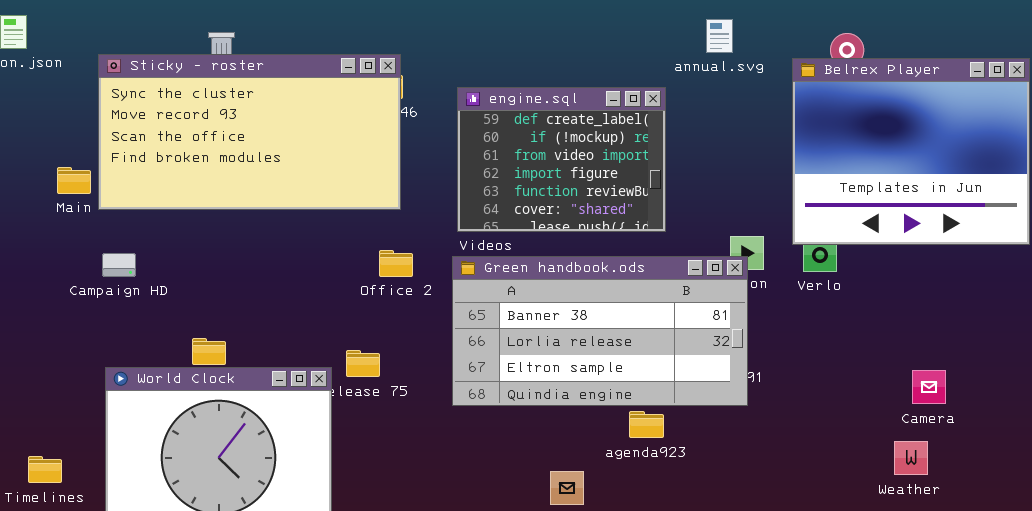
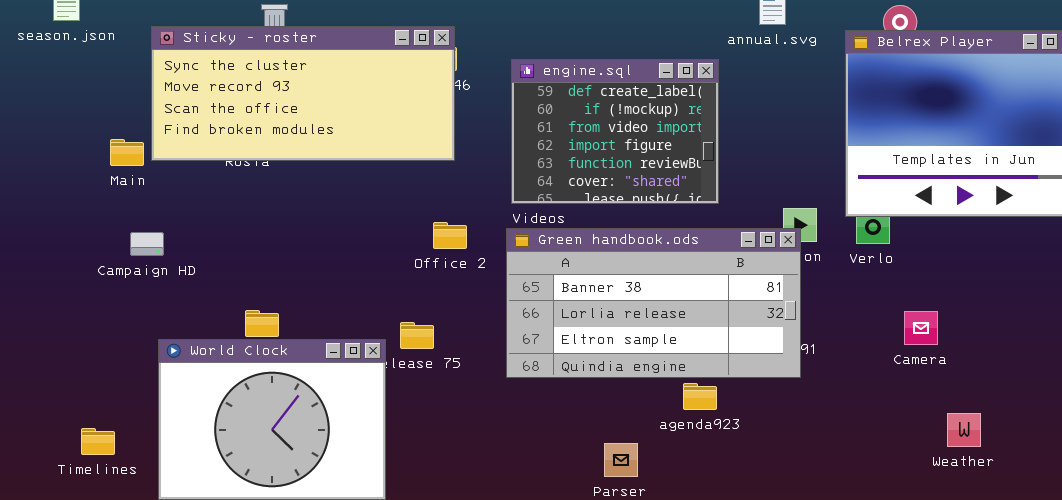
Sticky - roster: [98,54,401,210] -> [151,26,455,161], resized
Campaign HD: [102,253,136,277] -> [130,232,164,256], moved
Camera: [912,370,946,404] -> [904,311,938,345], moved

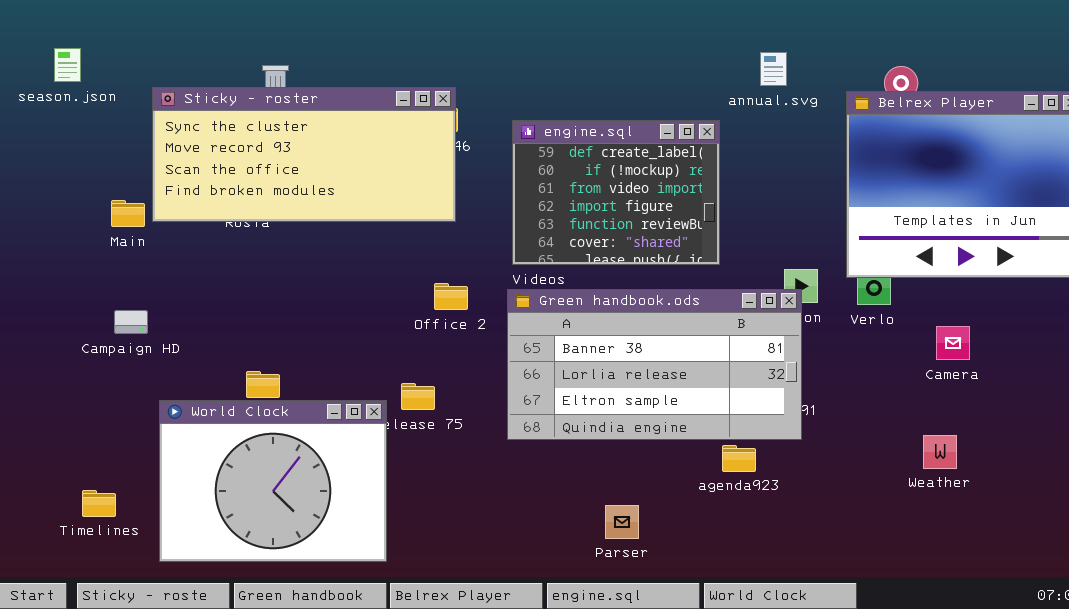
Campaign HD: [130,232,164,256] -> [114,310,148,334], moved
Camera: [904,311,938,345] -> [936,326,970,360], moved
agenda923: [683,383,717,410] -> [722,445,756,472], moved
Weather: [947,413,981,447] -> [923,435,957,469], moved

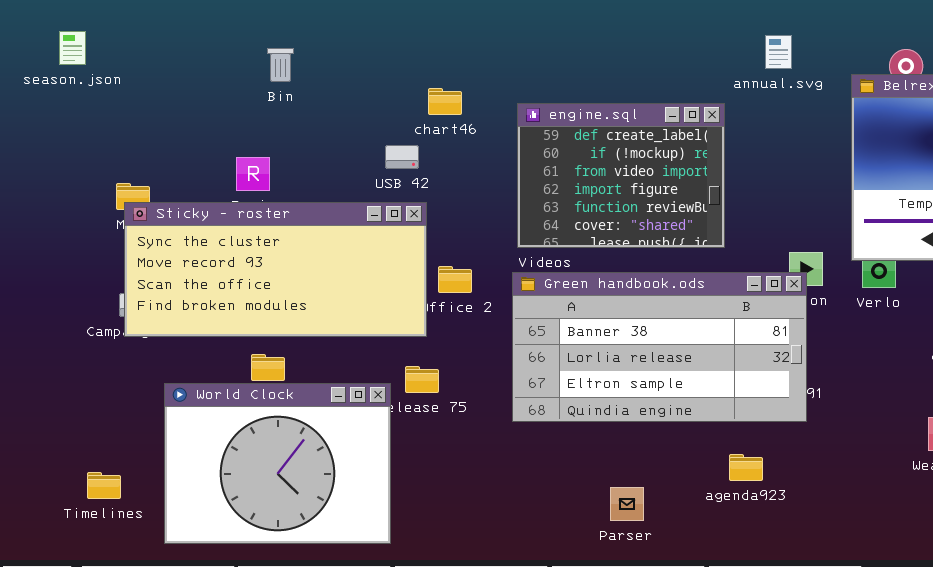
Sticky - roster: [152,87,456,222] -> [124,202,427,337], moved
agenda923: [722,445,756,472] -> [729,454,763,481], moved

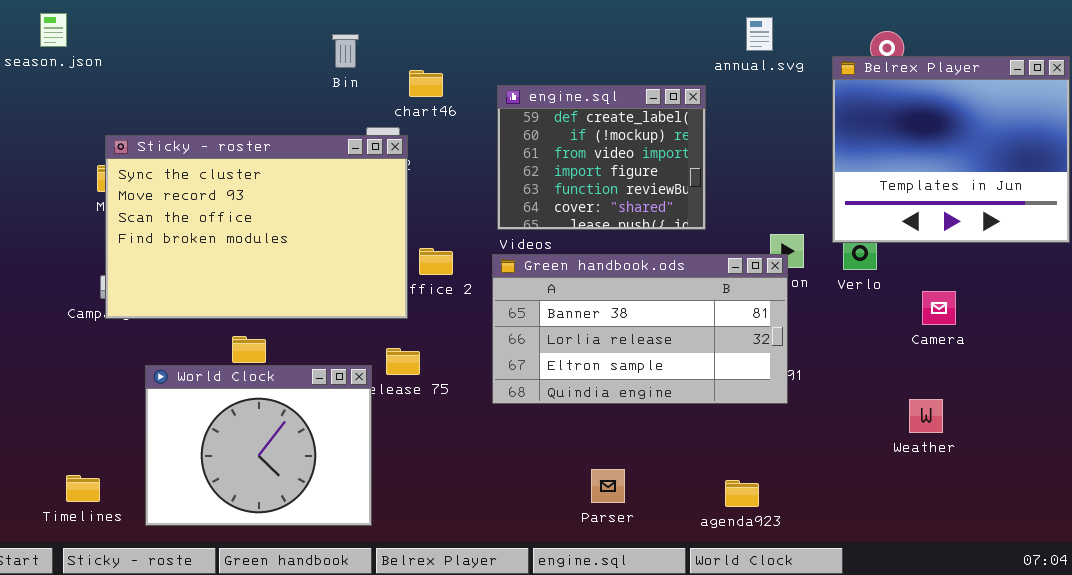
Bin: [267,48,294,82] -> [332,34,359,68], moved
Sticky - roster: [124,202,427,337] -> [105,135,408,319], resized
agenda923: [729,454,763,481] -> [725,480,759,507], moved
Timelines: [87,472,121,499] -> [66,475,100,502], moved

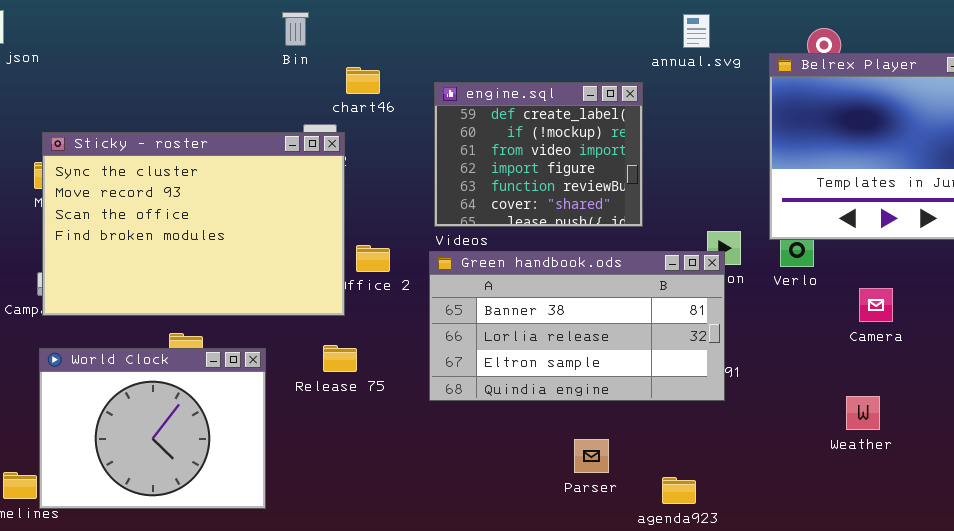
Bin: [332,34,359,68] -> [282,12,309,46], moved
World Clock: [145,365,372,526] -> [39,348,266,509], moved
Parser: [591,469,625,503] -> [574,439,609,473], moved

